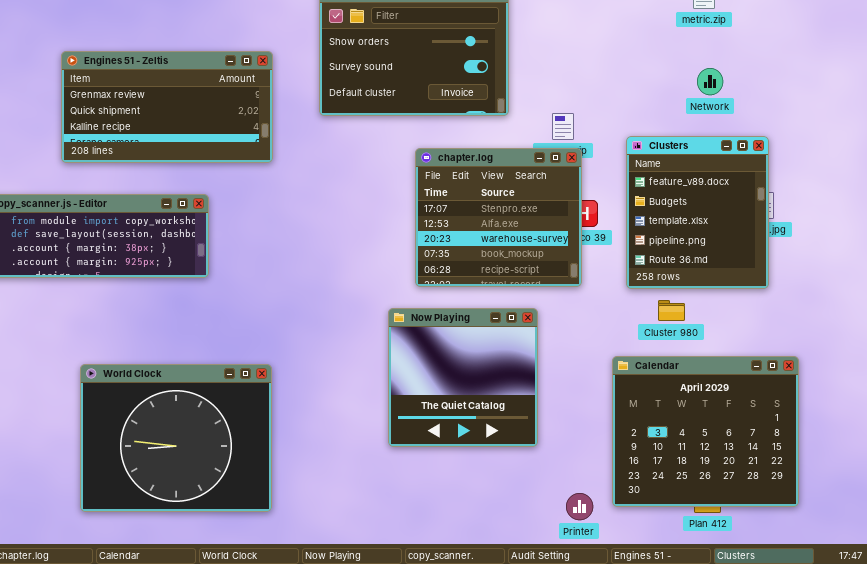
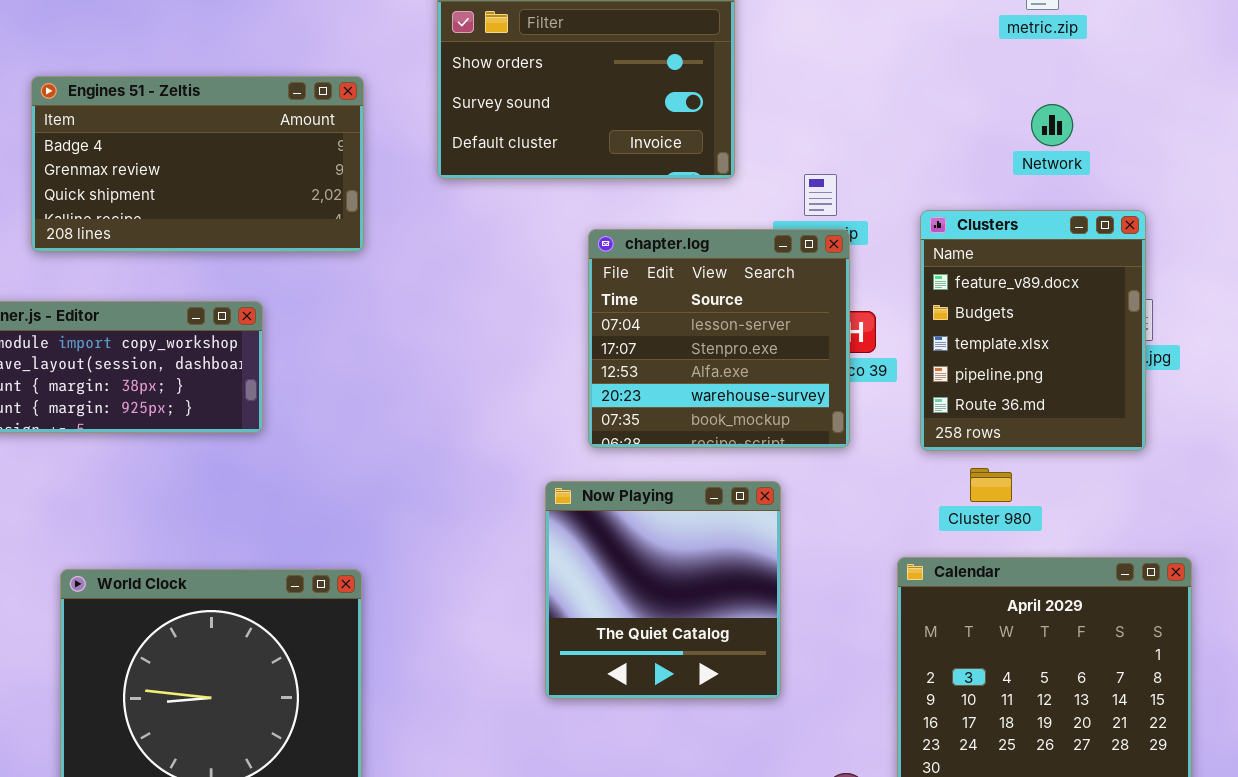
Engines 51 - Zeltis: [61,51,273,163] -> [31,76,364,252], scrolled up 1 row
chapter.log: [415,148,582,287] -> [588,229,850,448], scrolled up 1 row

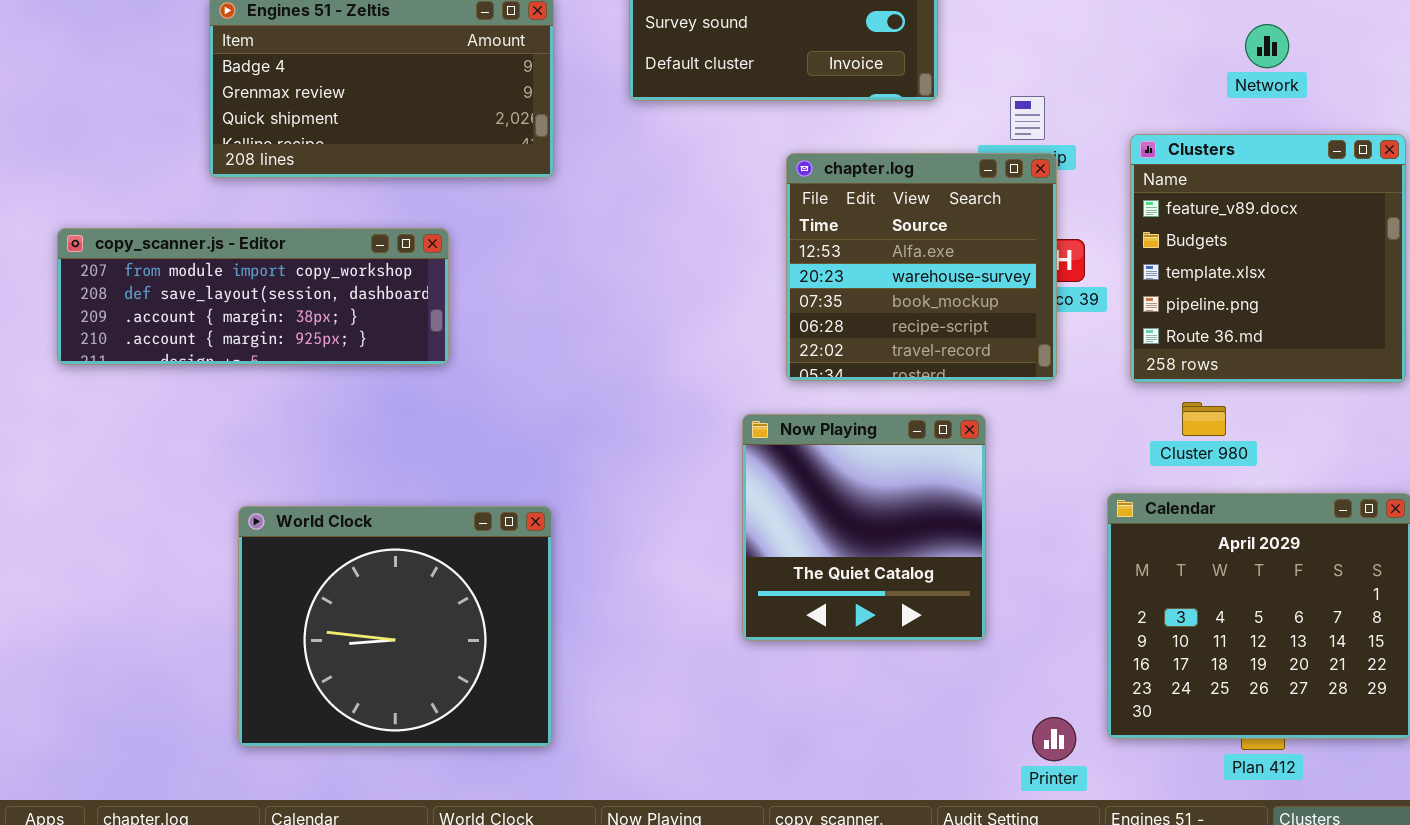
Clusters: [920,210,1146,451] -> [1130,134,1406,383], resized
chapter.log: [588,229,850,448] -> [786,153,1057,381], scrolled down 2 rows

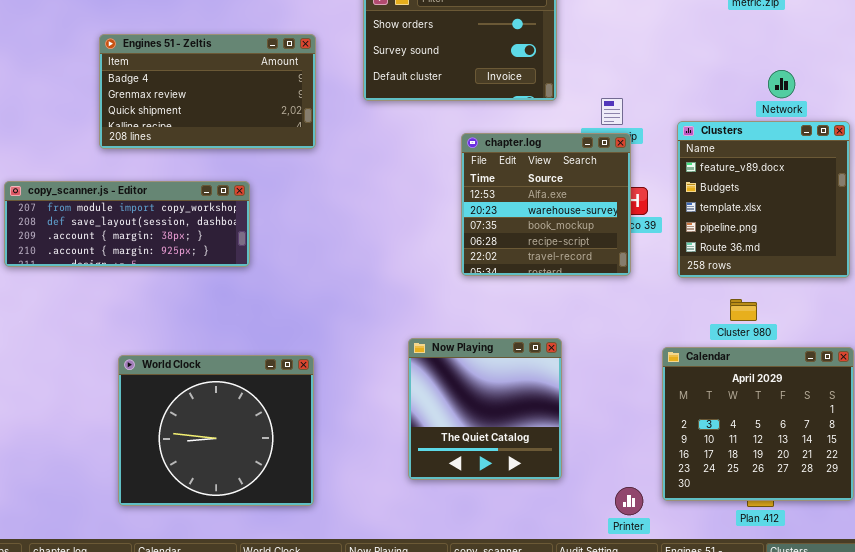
Network: [1245,24,1289,68] -> [768,70,795,98], moved
Cluster 980: [1182,402,1226,436] -> [730,299,757,321], moved
Now Playing: [742,414,986,641] -> [408,338,562,480], moved

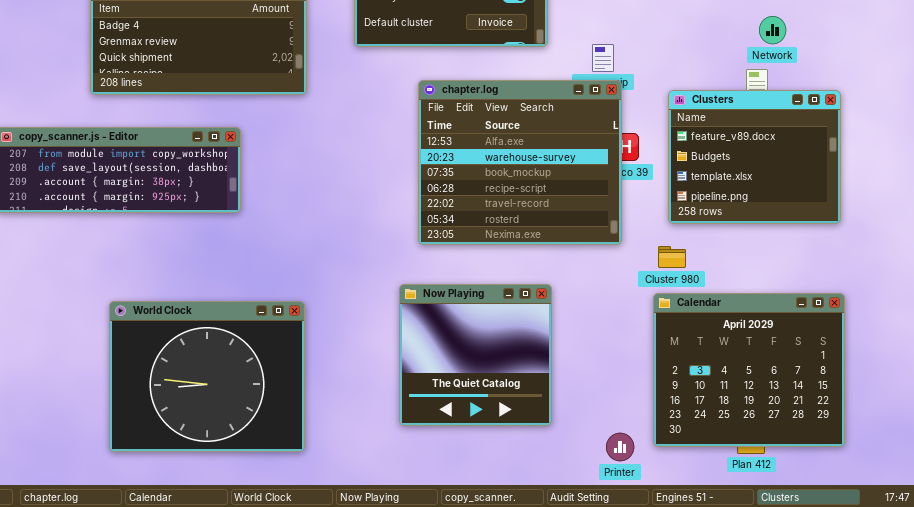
Clusters: [677,121,850,278] -> [668,90,841,224], resized
chapter.log: [461,133,631,276] -> [418,80,622,245], resized
Cluster 980: [730,299,757,321] -> [658,246,686,268], moved

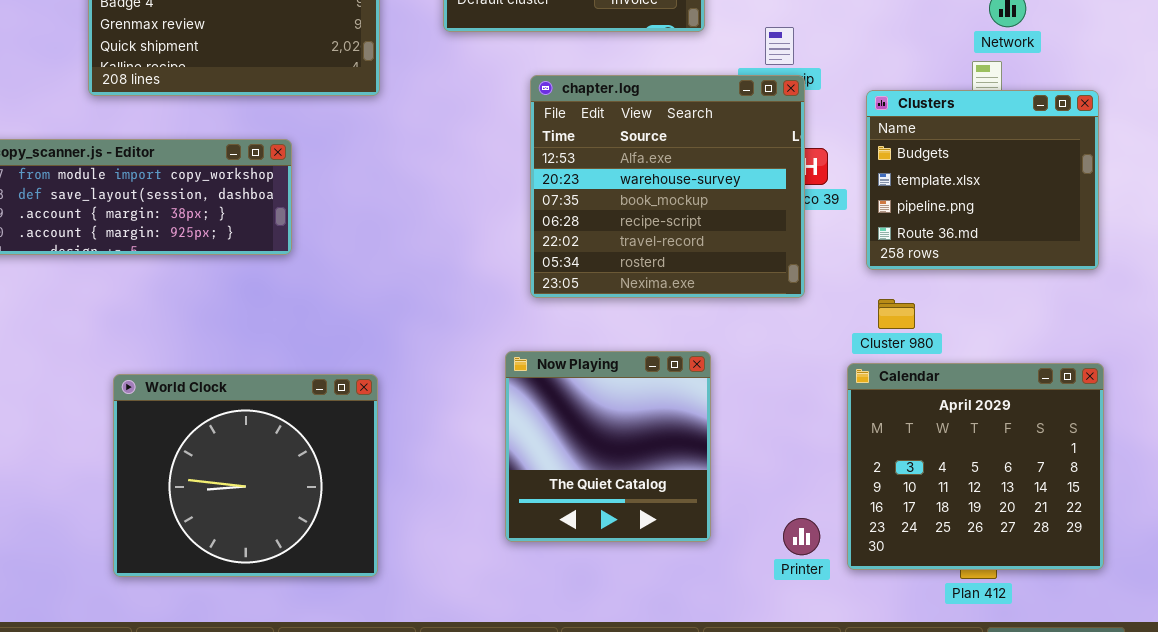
Clusters: [668,90,841,224] -> [866,90,1099,270], scrolled down 1 row
Cluster 980: [658,246,686,268] -> [878,299,915,329], moved
Printer: [606,433,634,461] -> [783,518,820,555], moved

